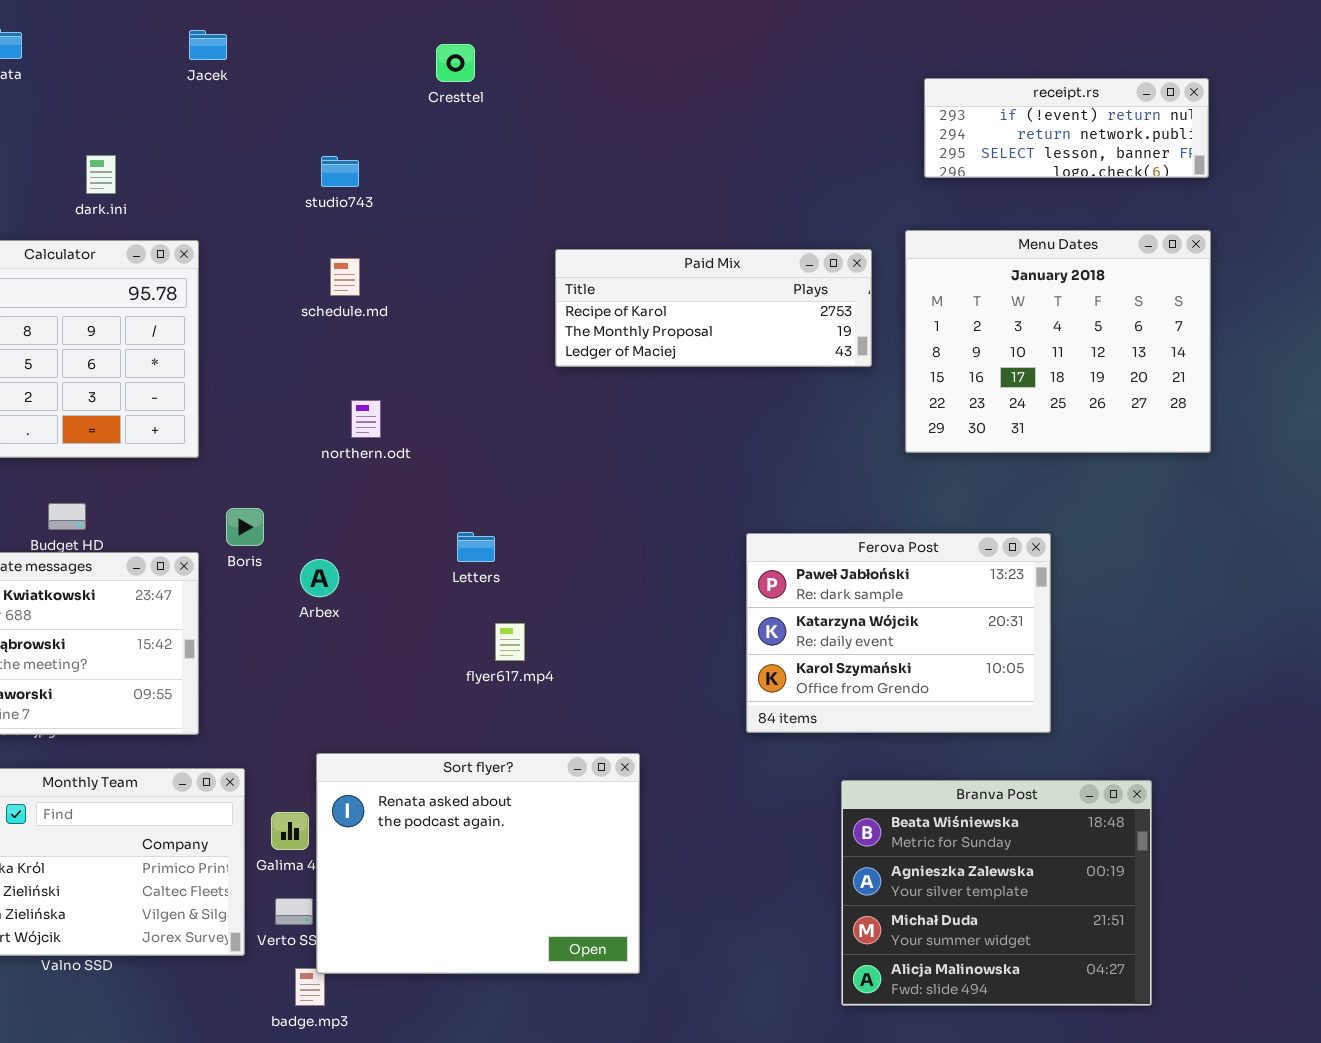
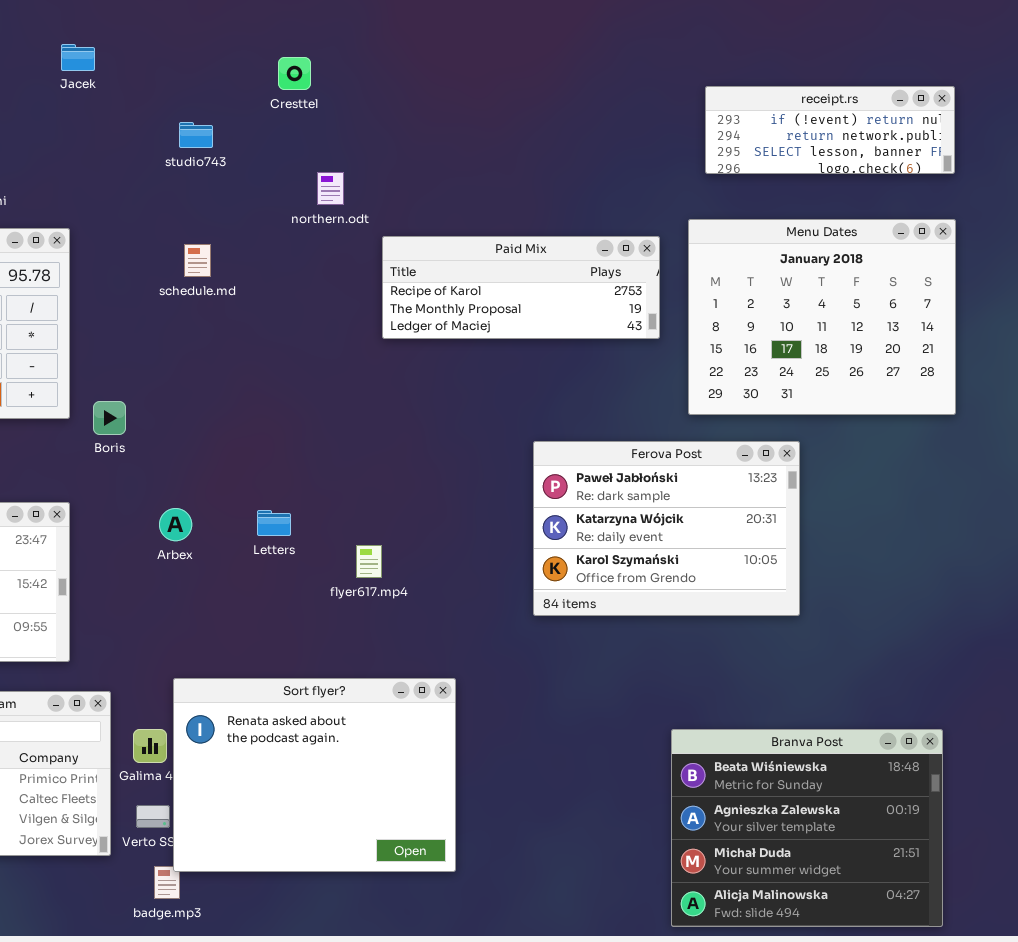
studio743: [321,156,359,187] -> [179,122,213,148], moved
northern.odt: [351,400,381,438] -> [317,172,344,205], moved
Boris: [226,508,264,546] -> [93,401,126,435], moved
Letters: [457,532,495,562] -> [257,510,291,536], moved
Ferova Post: [746,533,1051,733] -> [533,441,800,616], moved
flyer617.mp4: [495,623,525,661] -> [356,545,382,578], moved
Branva Post: [841,780,1152,1006] -> [671,729,943,927], moved

